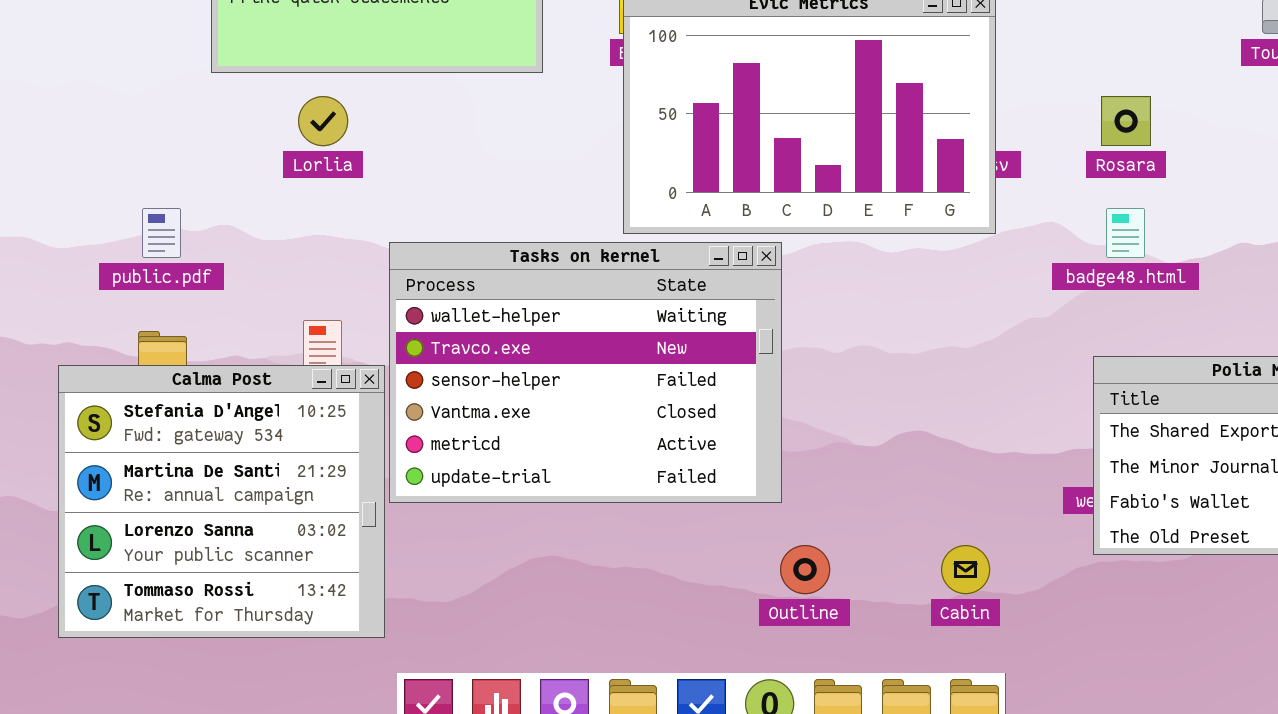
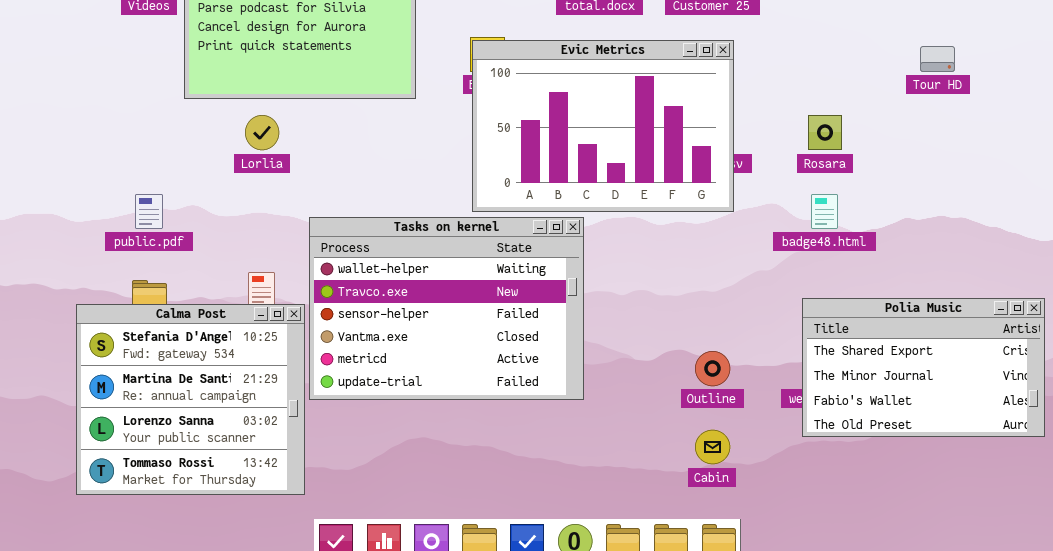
Outline: [780,545,830,594] -> [695,351,730,386], moved

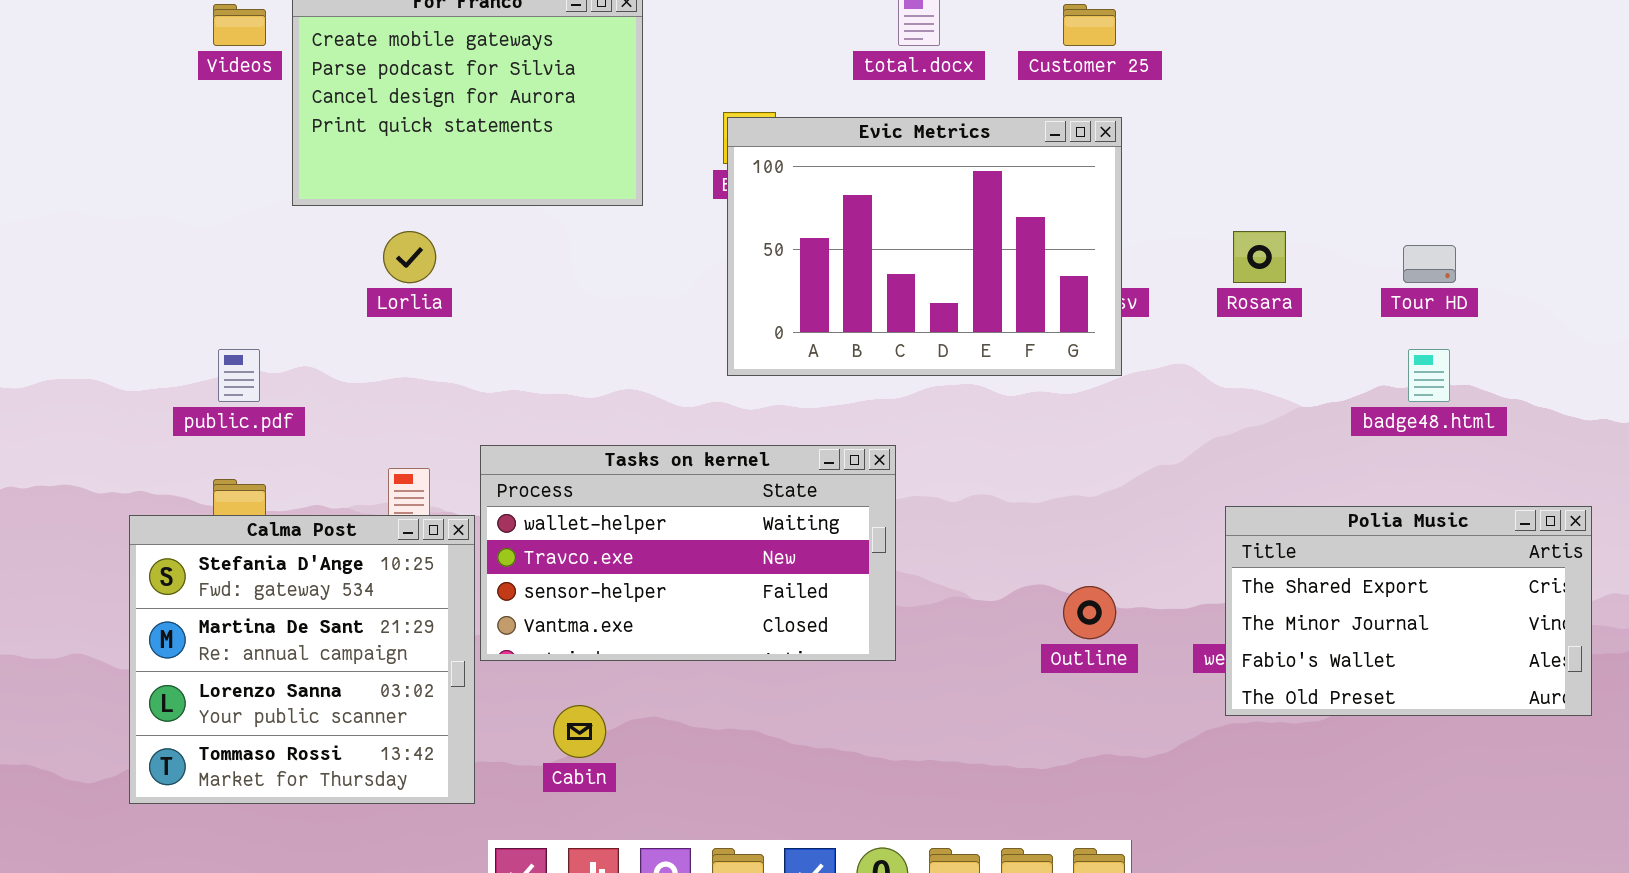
Tour HD: [920,46,955,72] -> [1403,245,1456,283], moved
badge48.html: [811,194,838,229] -> [1408,349,1450,402], moved
Tasks on kernel: [309,217,584,400] -> [480,445,896,661], resized
Cabin: [695,430,730,464] -> [553,705,606,758], moved

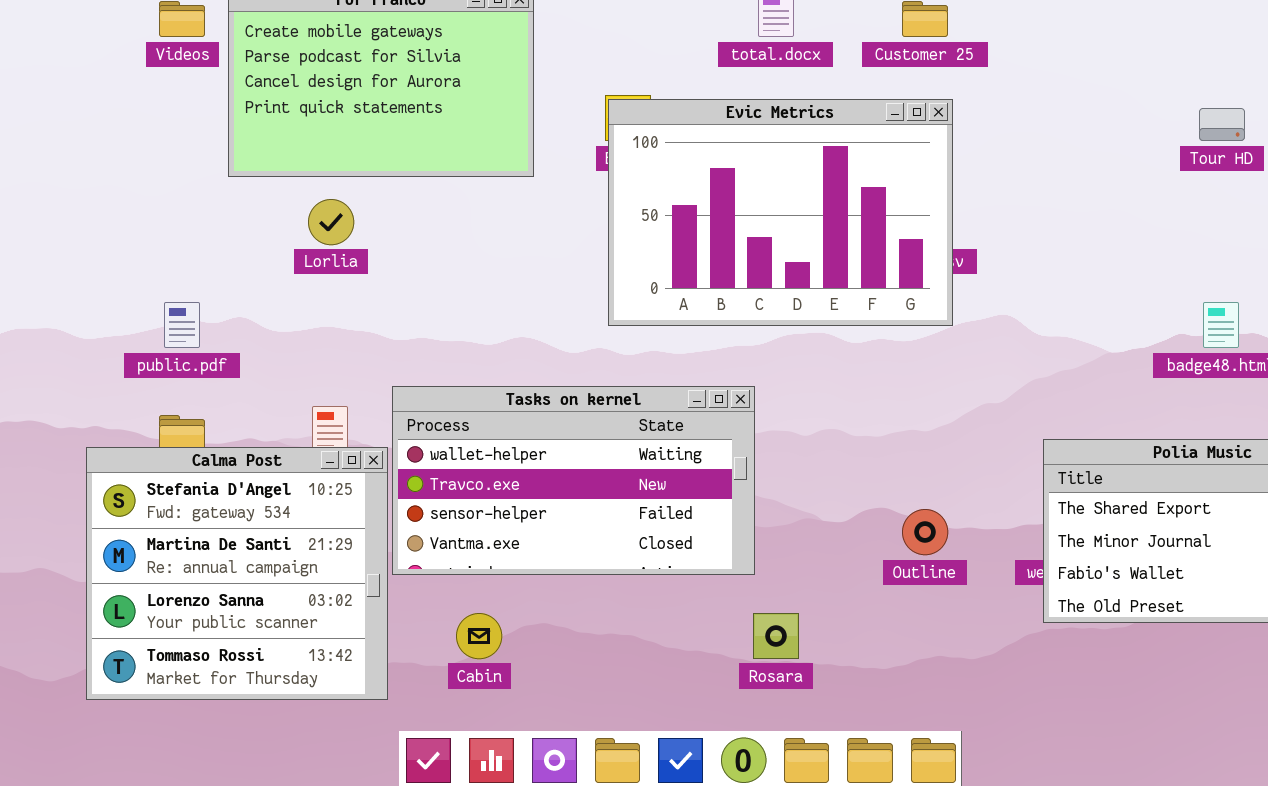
Rosara: [1233,231,1286,283] -> [753,613,799,659], moved
Tour HD: [1403,245,1456,283] -> [1199,108,1245,141], moved

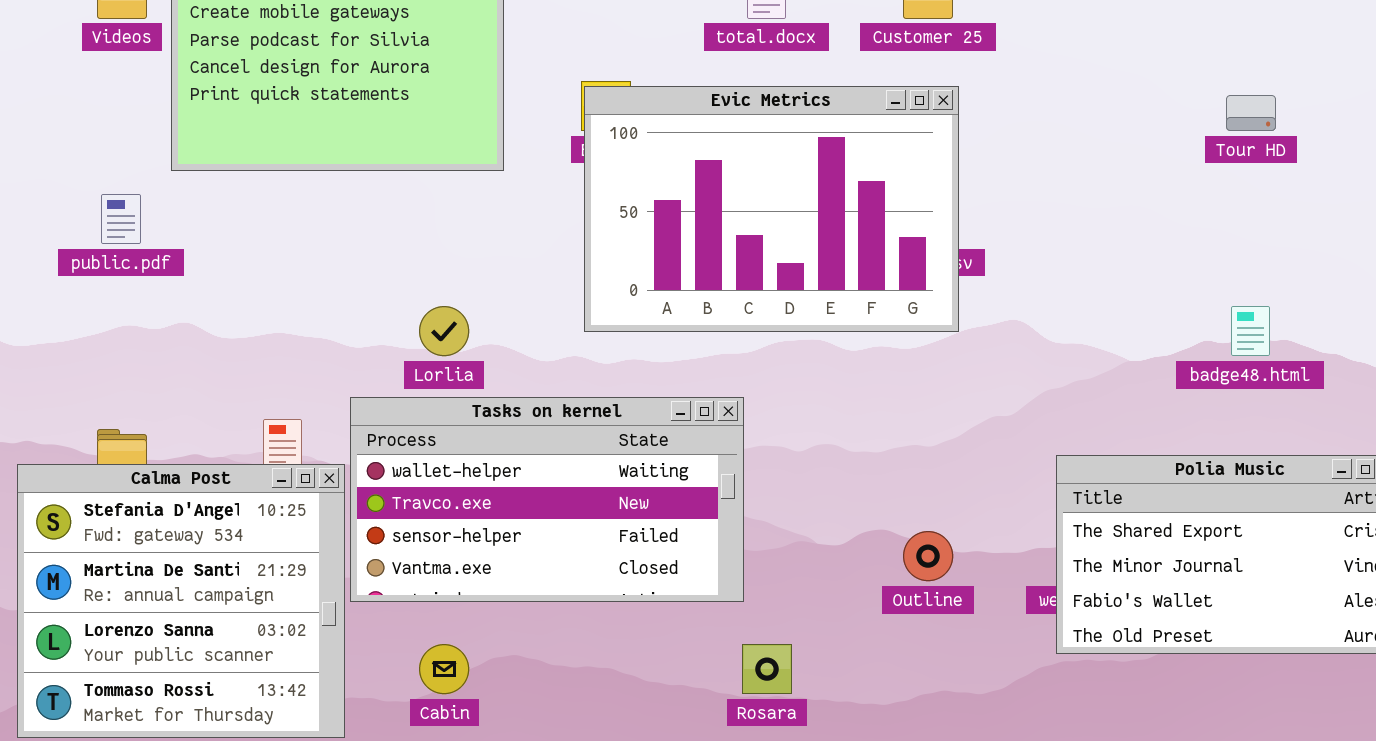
Lorlia: [308,199,354,245] -> [419,306,469,356], moved
public.pdf: [164,302,200,348] -> [101,194,141,244], moved

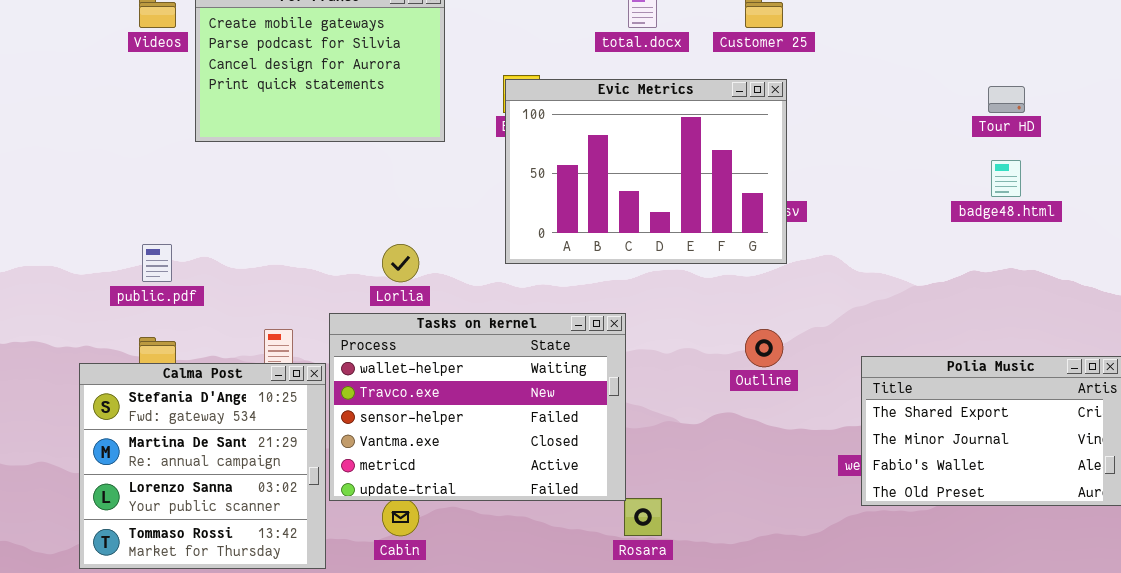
public.pdf: [101,194,141,244] -> [142,244,172,282], moved
badge48.html: [1231,306,1270,356] -> [991,160,1021,197], moved
Tasks on kernel: [350,397,744,602] -> [329,313,626,501], resized
Outline: [903,531,953,581] -> [745,329,783,367], moved

